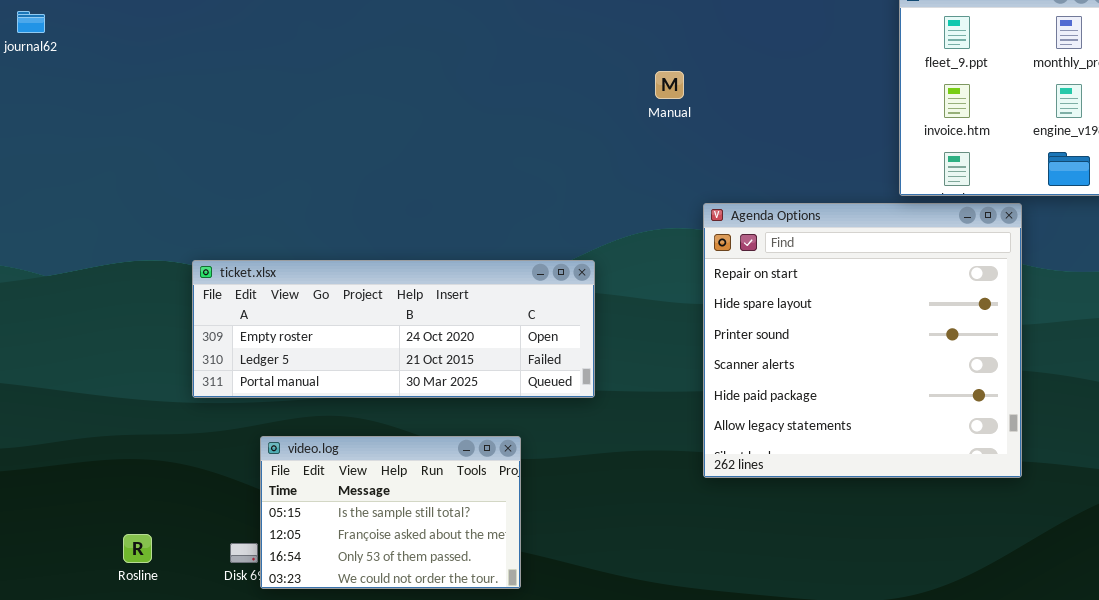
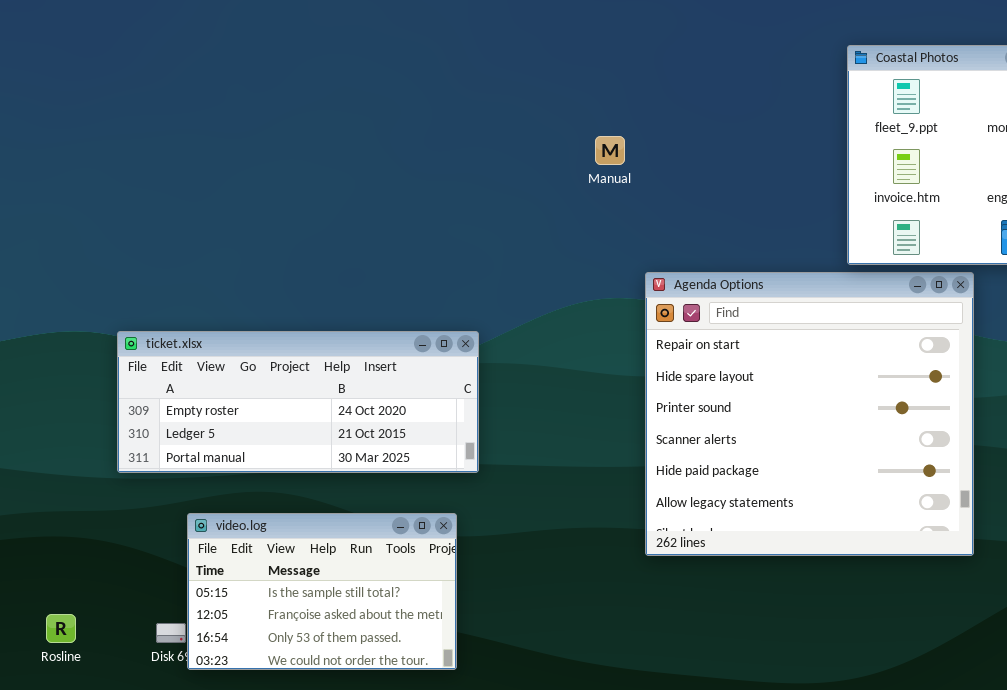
ticket.xlsx: [192,260,595,398] -> [117,331,479,473], resized

